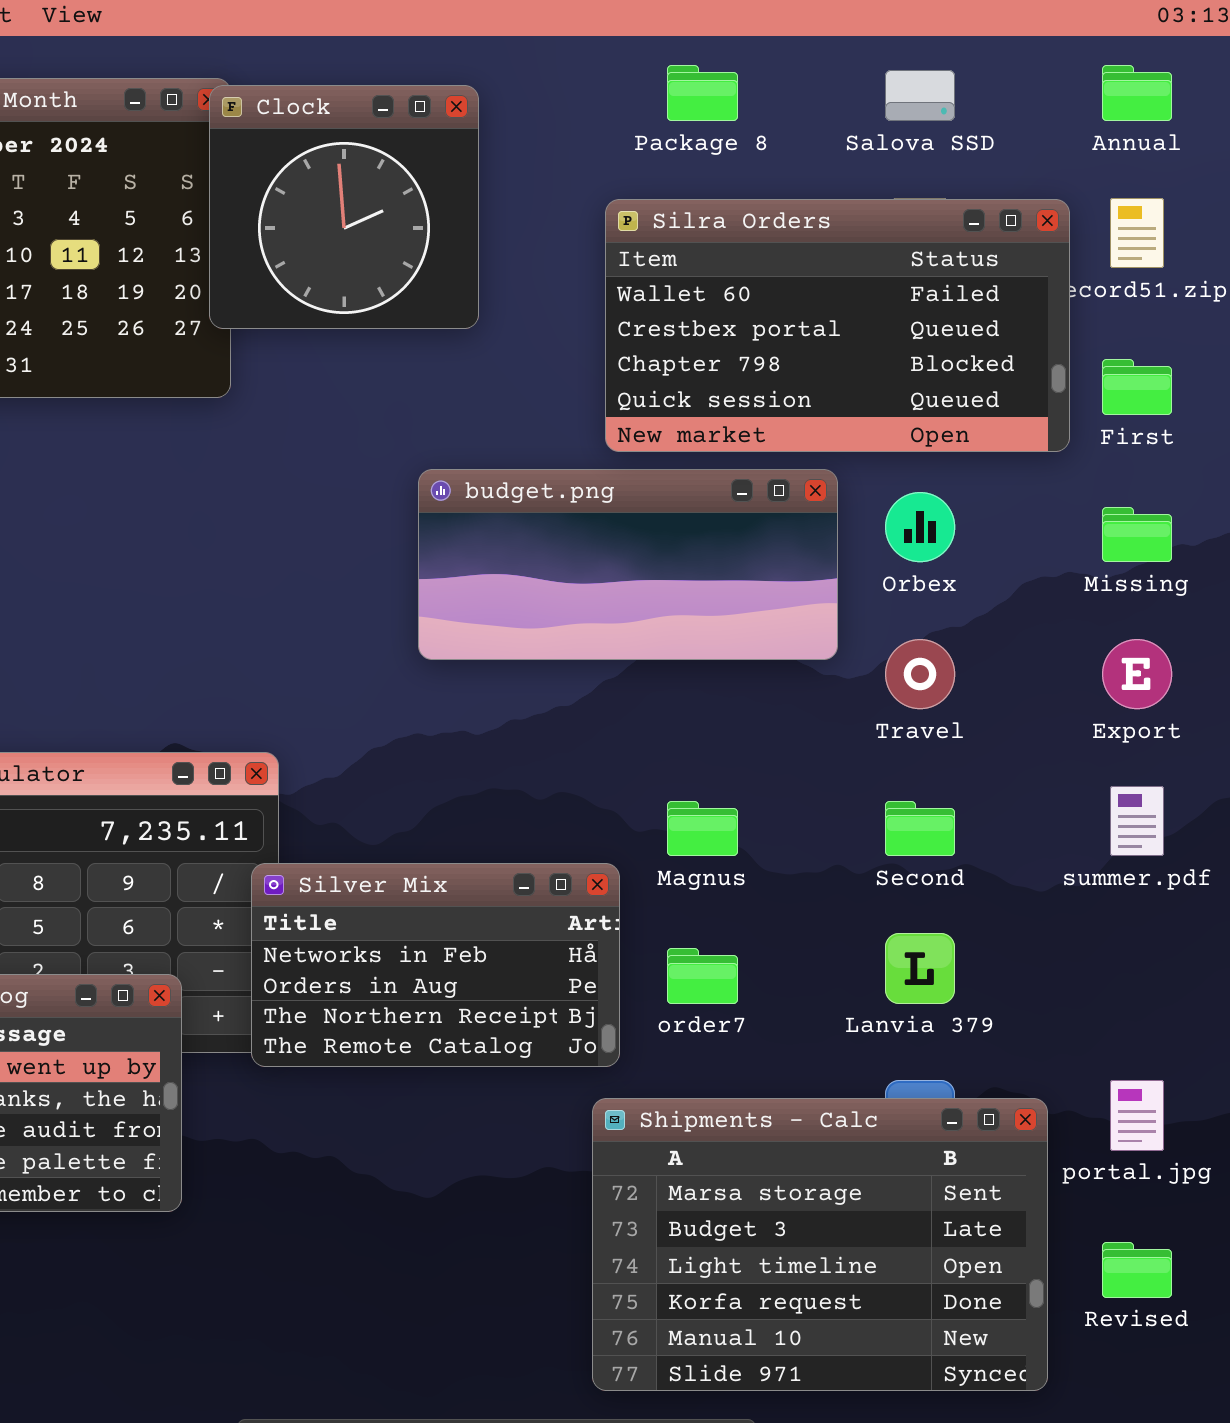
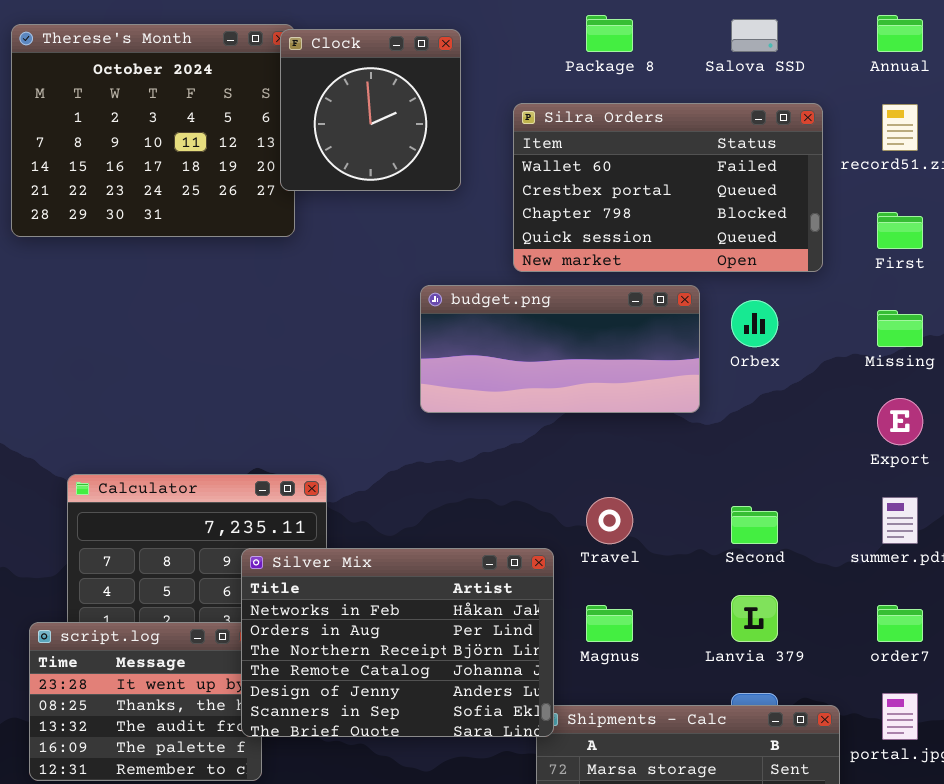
Silra Orders: [605,199,1070,452] -> [513,103,823,272], moved
Travel: [885,639,955,709] -> [586,497,633,544], moved
Magnus: [667,801,738,856] -> [586,605,633,642], moved
Silver Mix: [251,863,620,1067] -> [241,548,554,737], resized
order7: [667,948,738,1004] -> [877,605,923,642], moved

